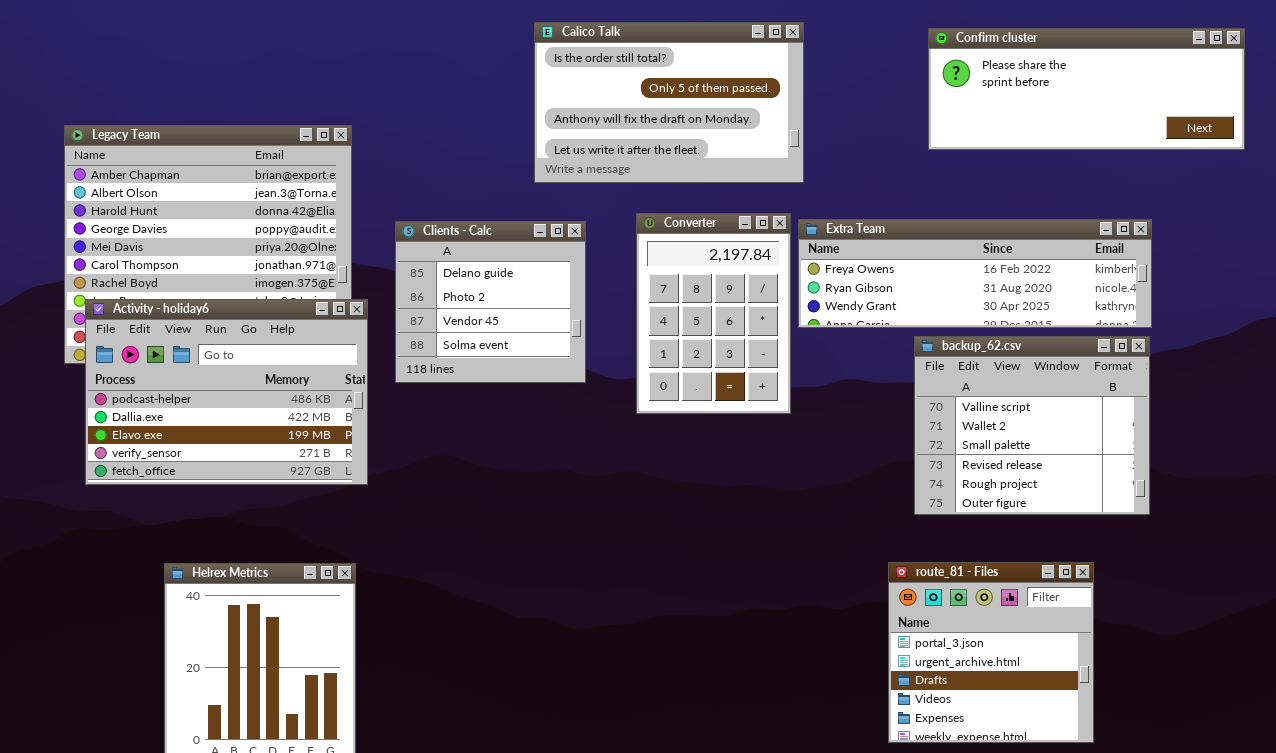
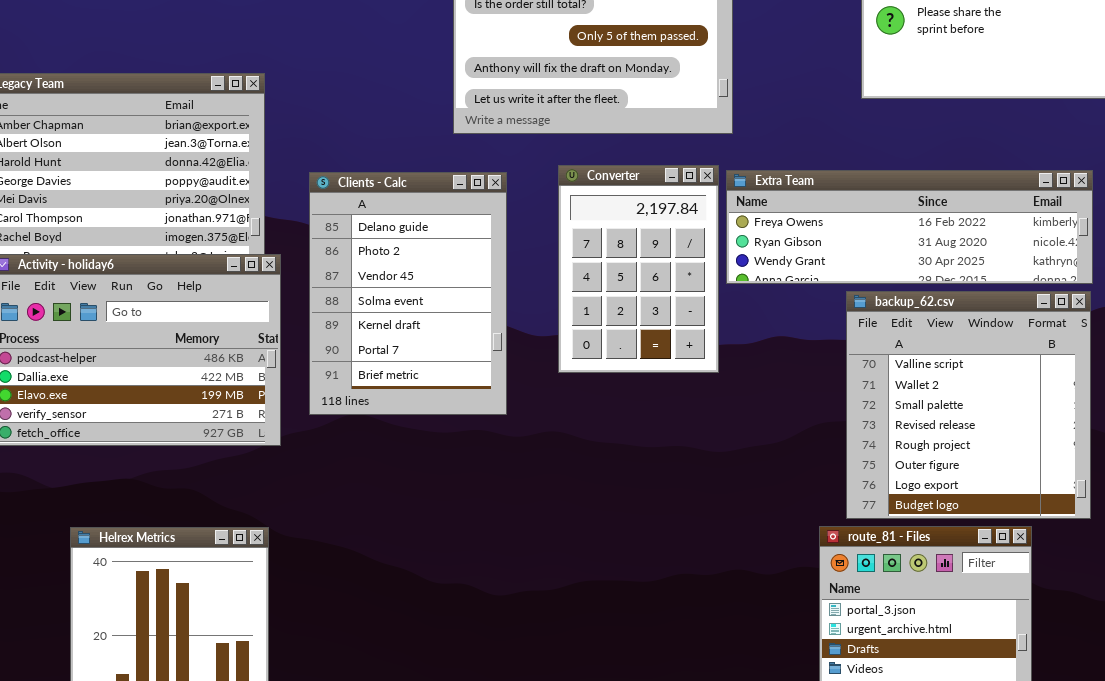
Clients - Calc: [395,221,586,383] -> [309,172,507,415], resized
backup_62.csv: [914,336,1150,515] -> [846,291,1091,519], resized

